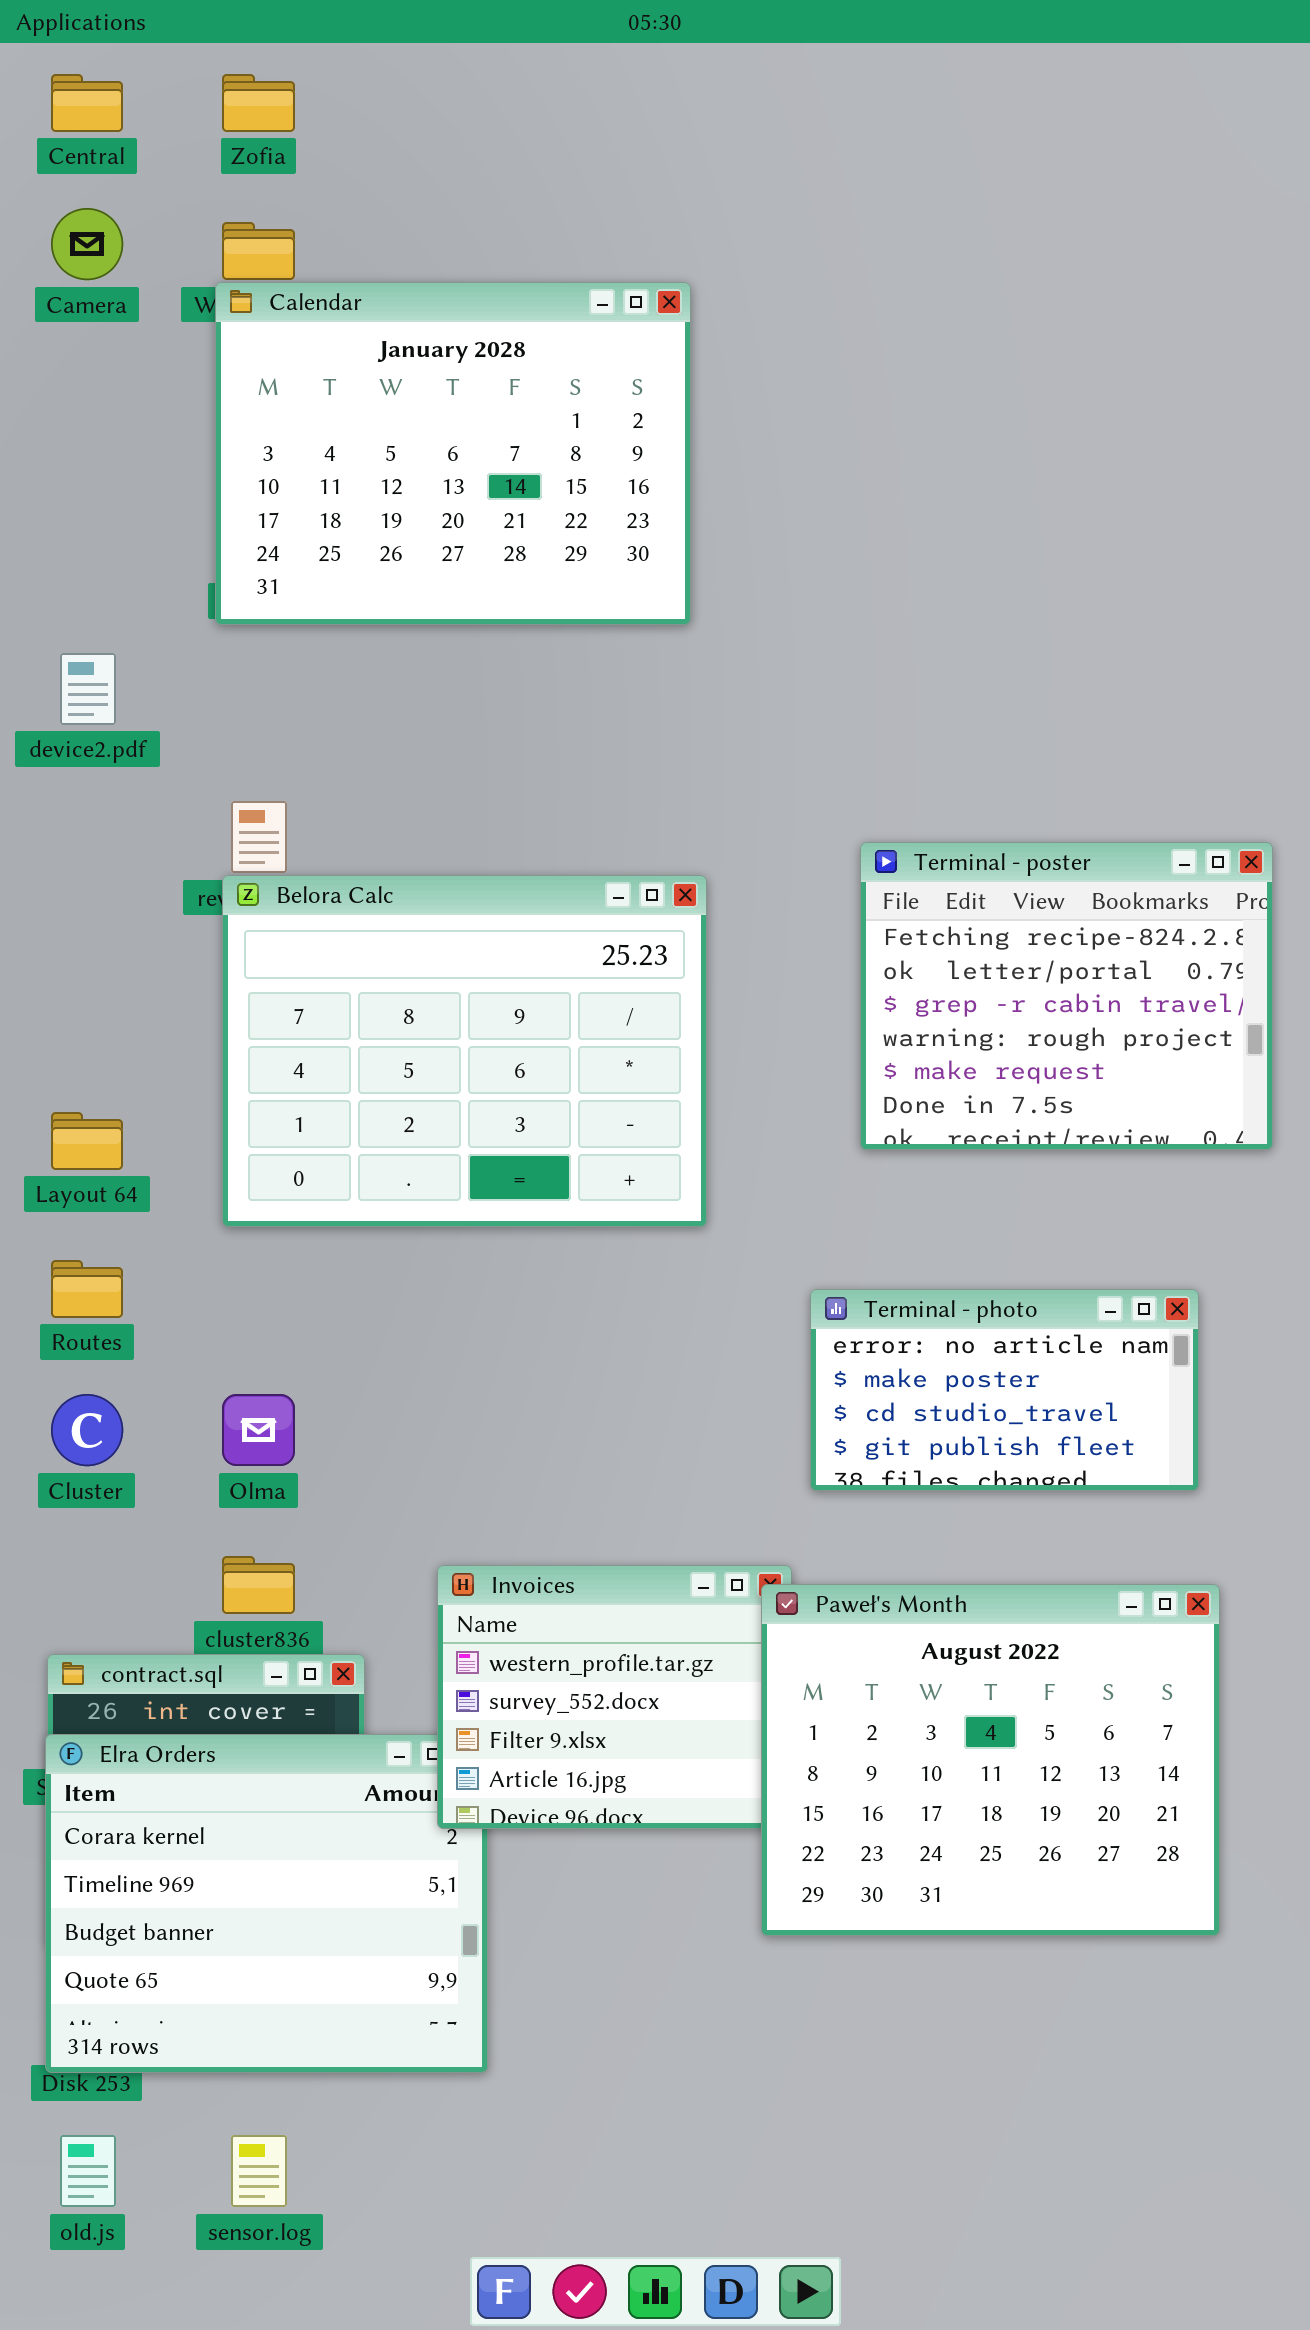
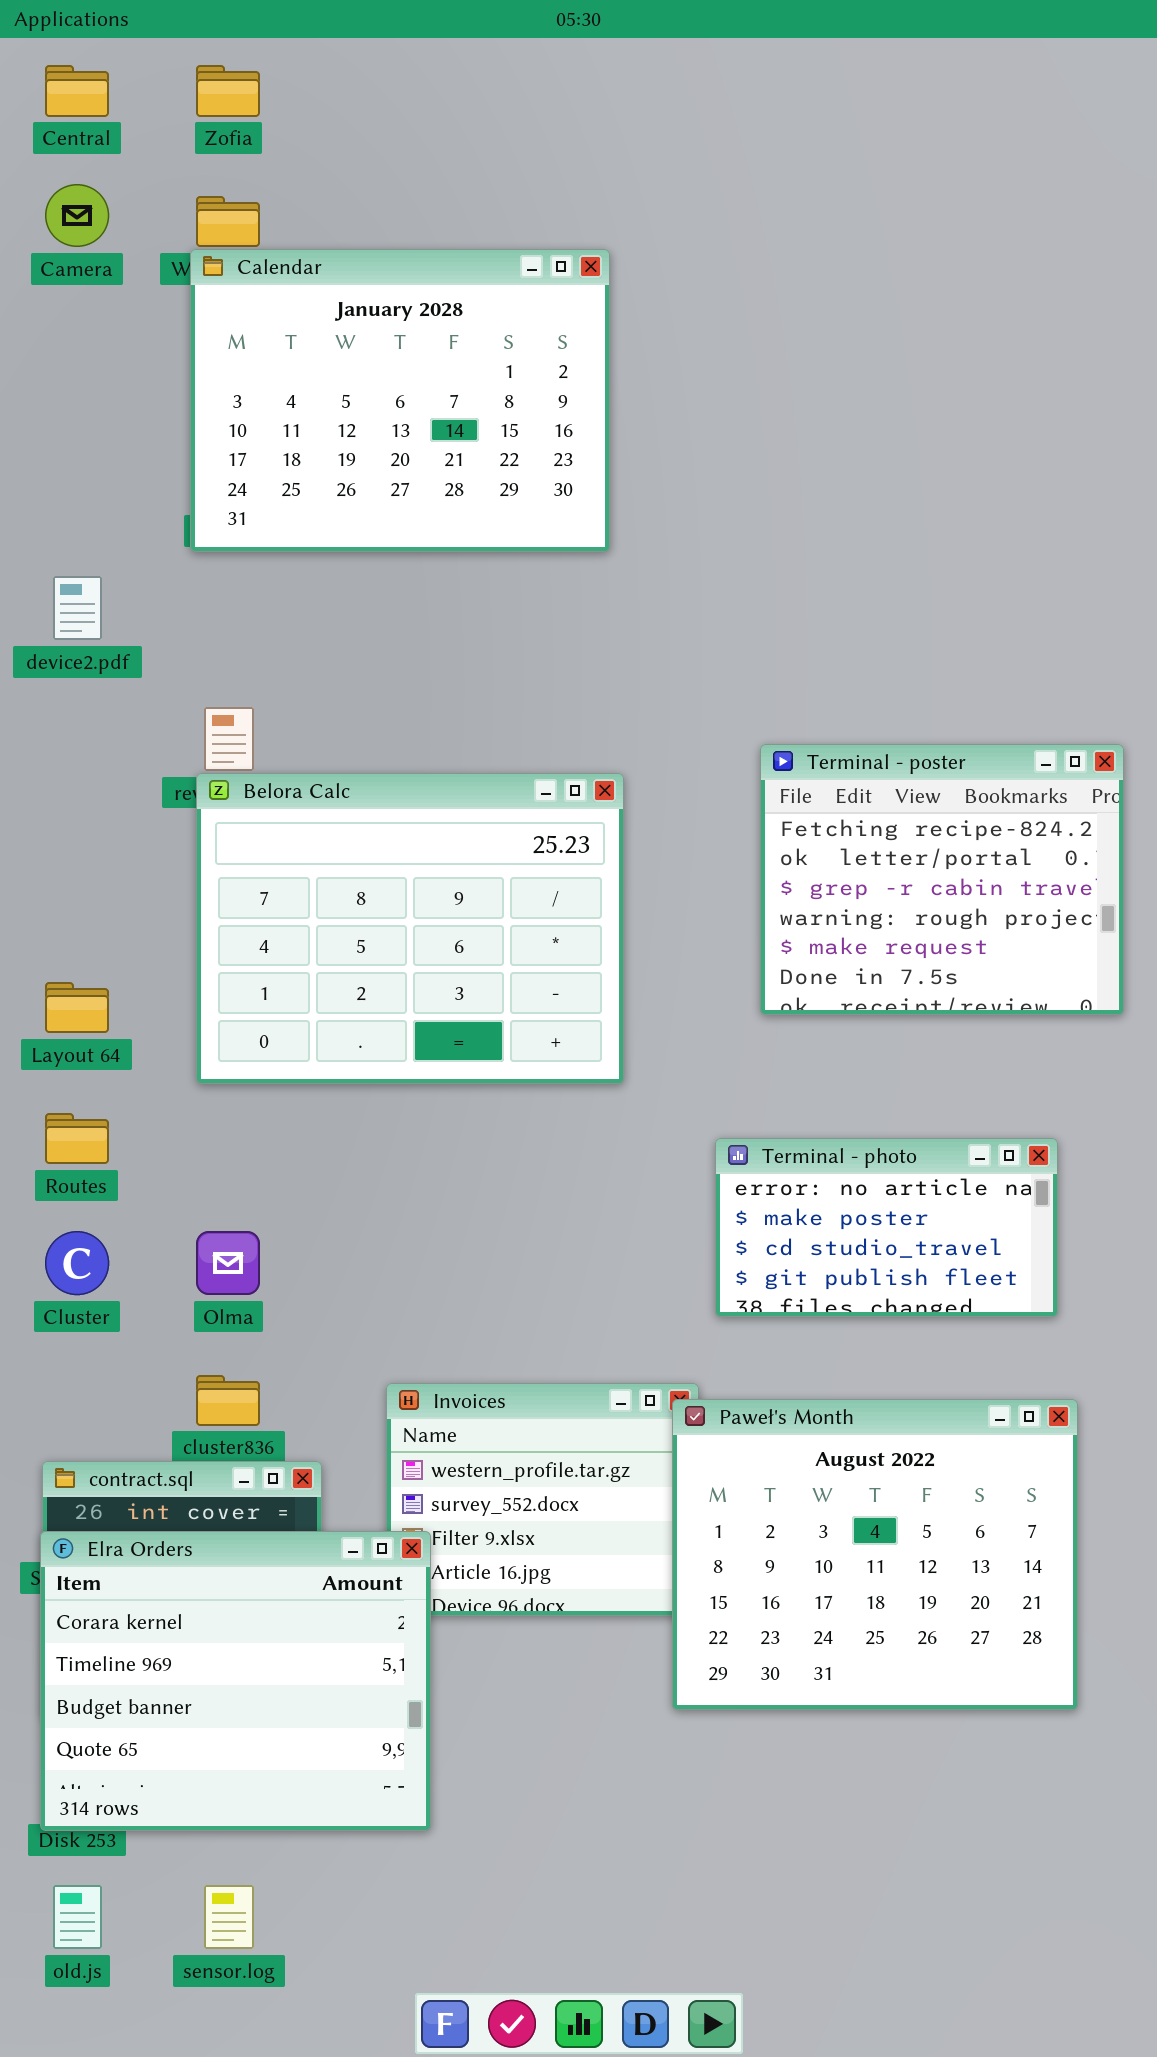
Elra Orders: [45,1734,488,2073] -> [40,1531,431,1831], raised

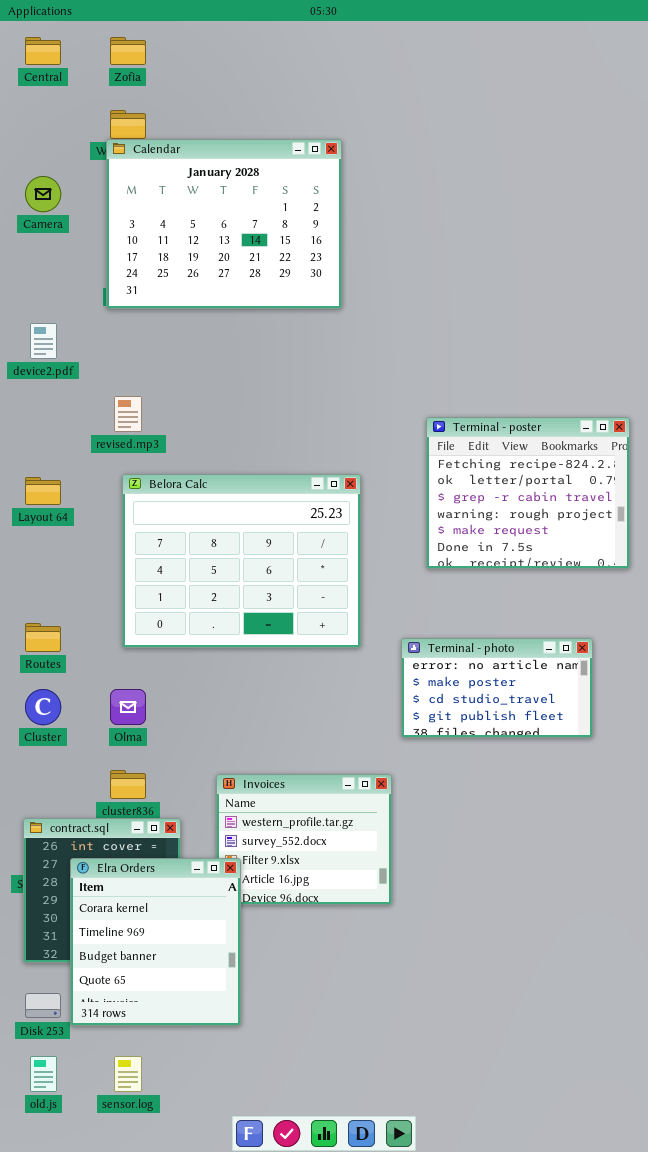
Camera: [45,184,109,247] -> [25,176,61,212], moved
Belora Calc: [196,773,624,1084] -> [122,474,361,648], moved
Layout 64: [45,982,109,1033] -> [25,477,61,505], moved
Paweł's Month: [672,1399,1078,1710] -> none, closed
Elra Orders: [40,1531,431,1831] -> [70,858,241,1026], resized

